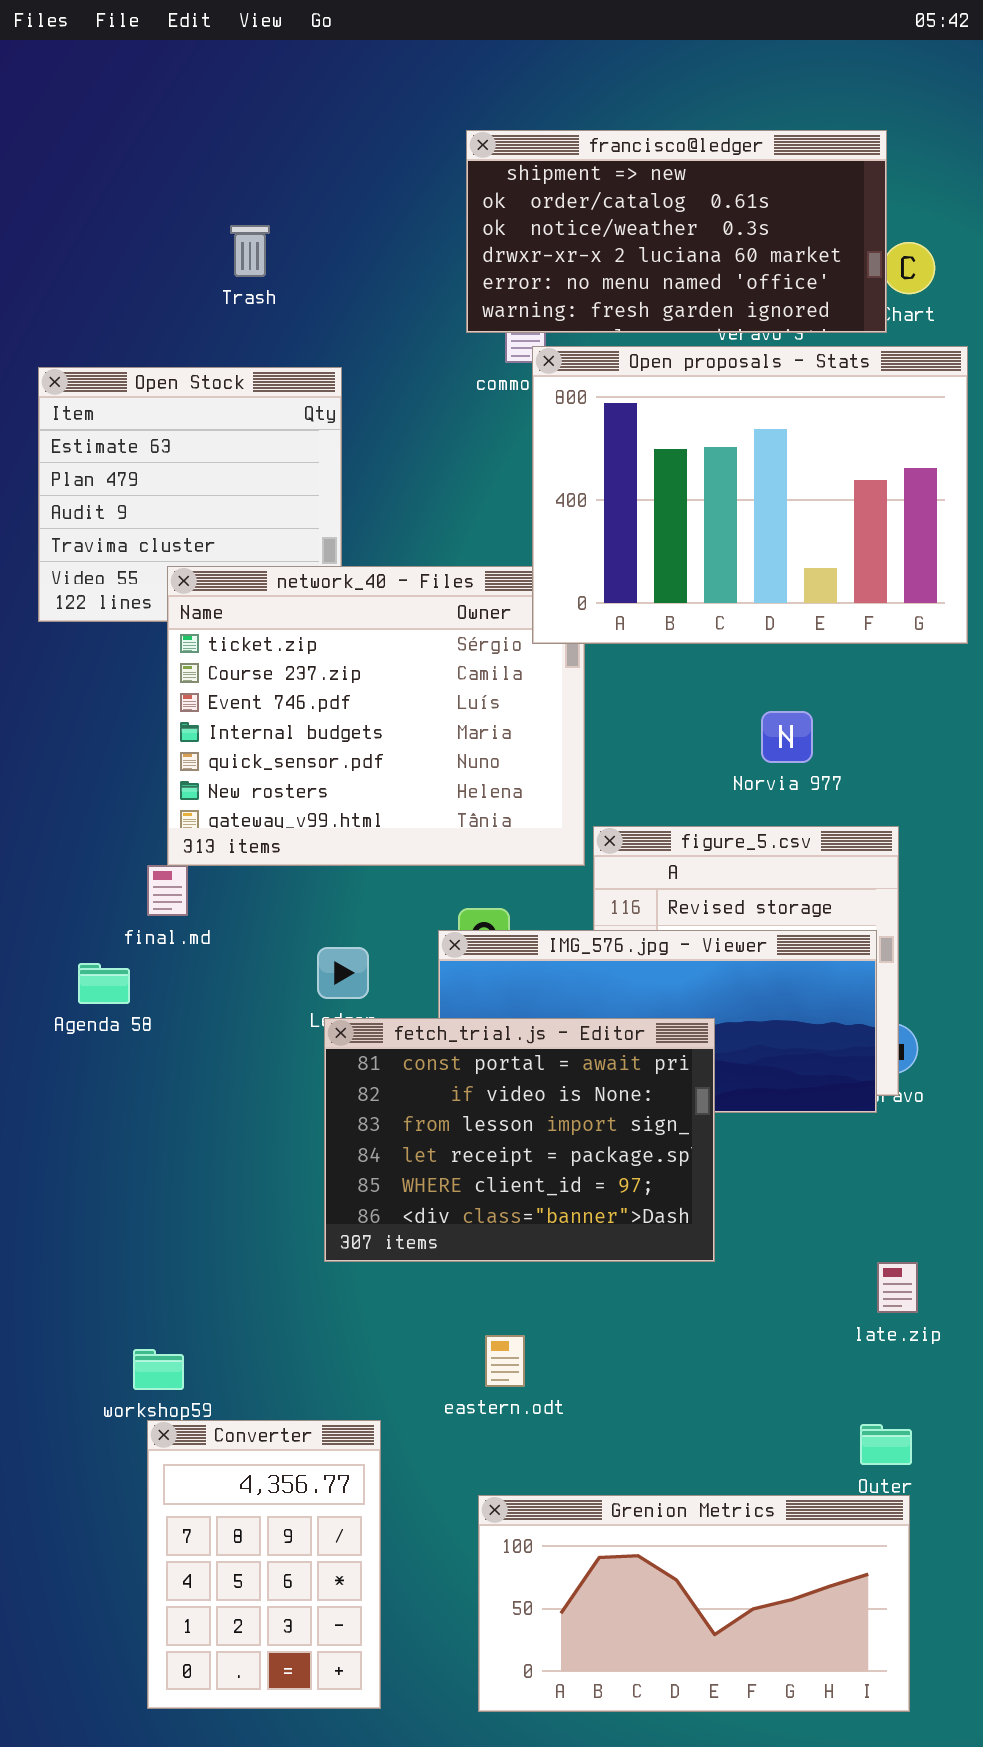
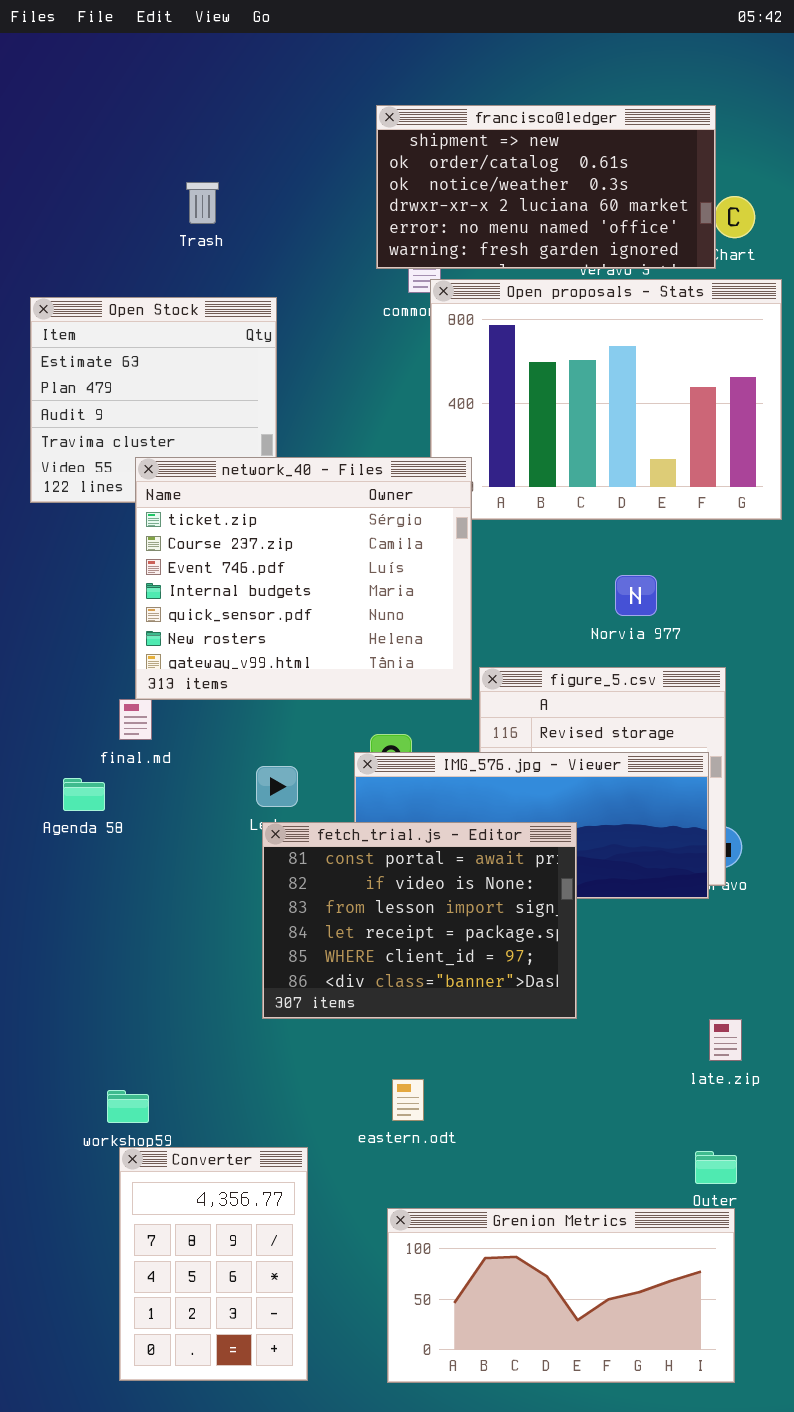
network_40 - Files: [167,566,585,866] -> [135,457,472,700], raised

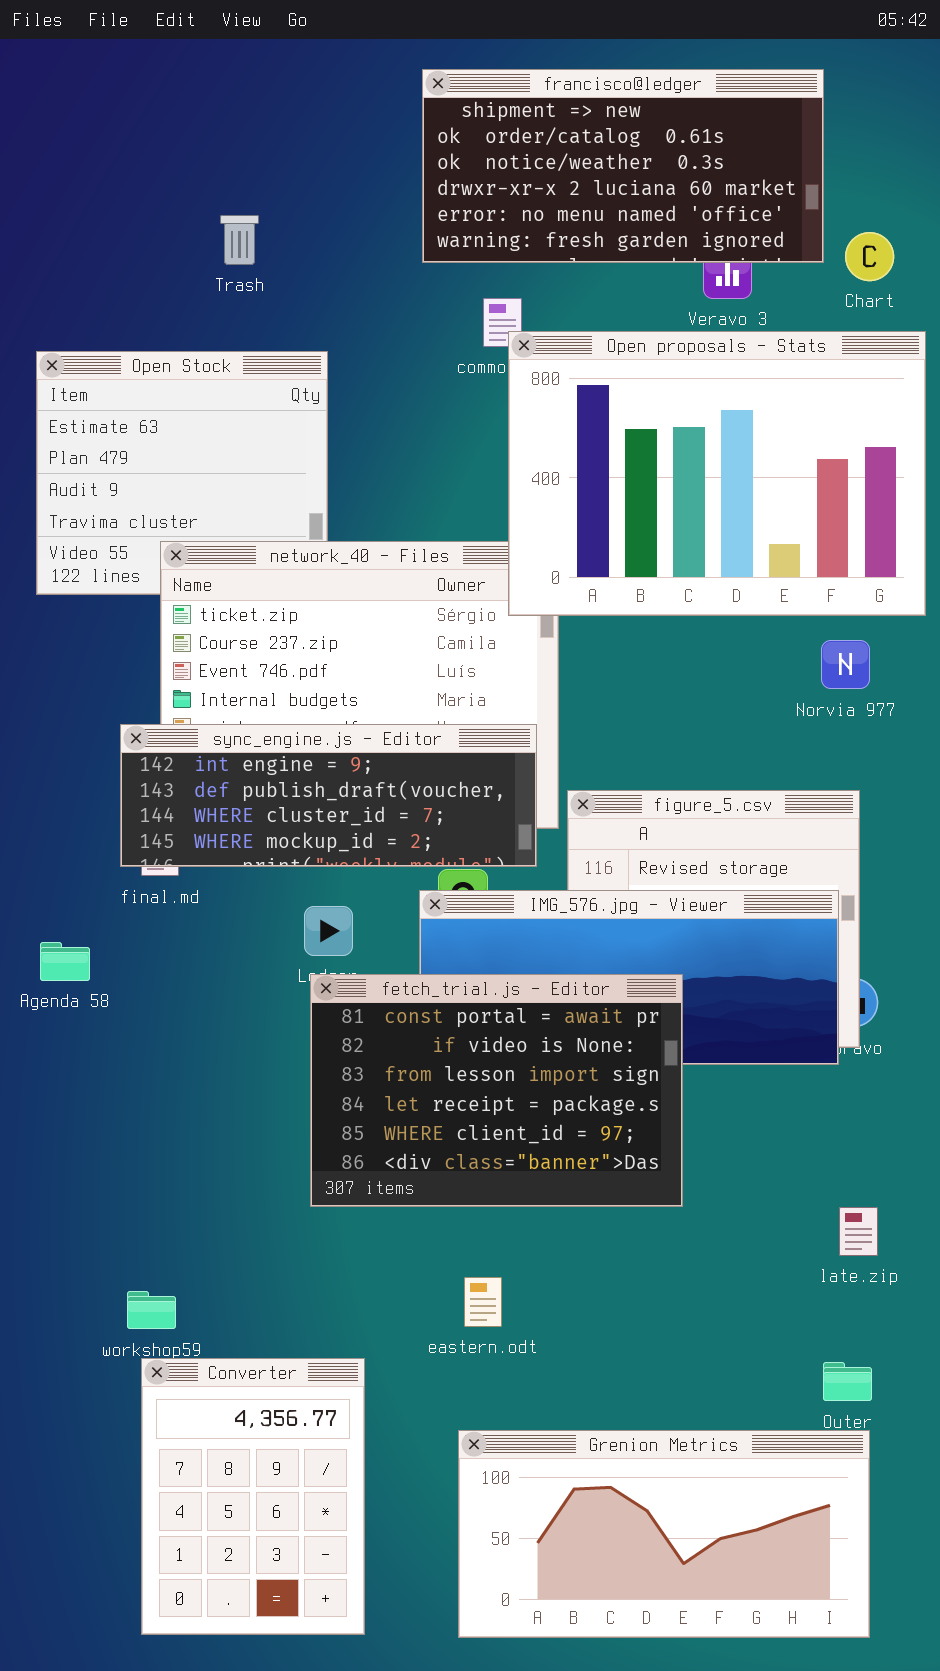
francisco@ledger: [376,105,716,269] -> [422,69,824,263], moved
Open proposals - Stats: [430,279,782,520] -> [508,331,926,616], raised
Norvia 977: [615,575,657,616] -> [821,640,870,689], moved
sync_engine.js - Editor: none -> [120,724,537,867], opened
Agenda 58: [63,778,105,811] -> [40,942,90,981], moved

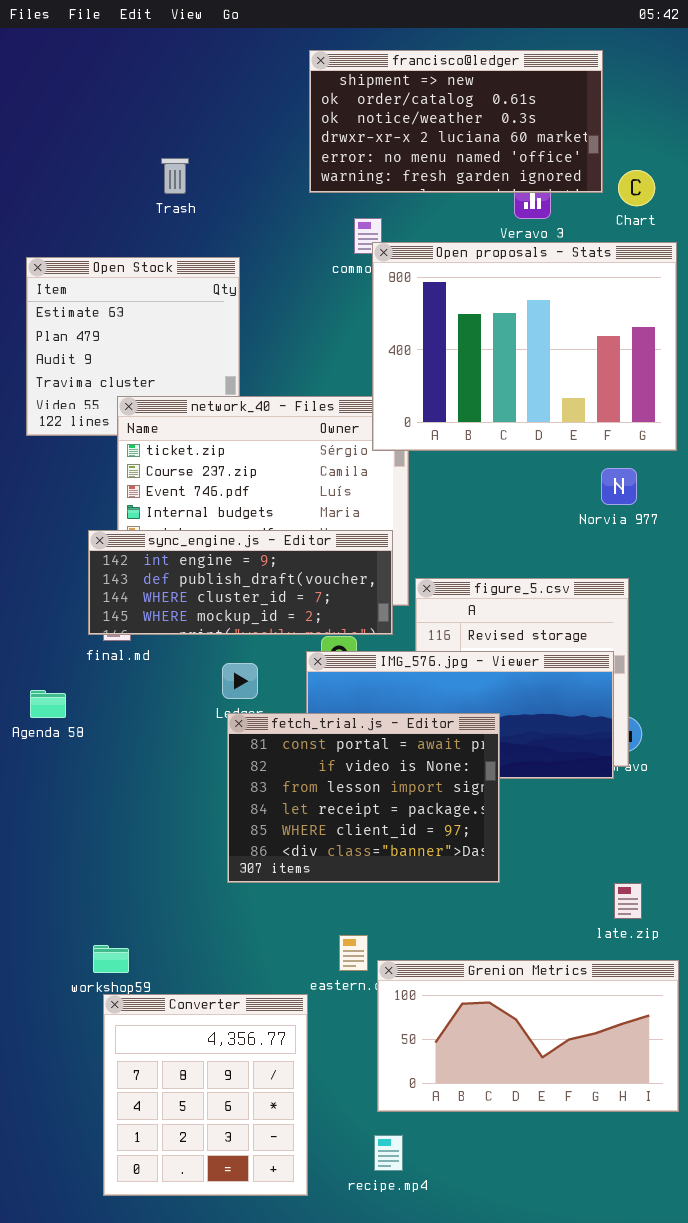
Converter: [141,1358,365,1635] -> [103,994,308,1196], resized
Grenion Metrics: [458,1430,870,1638] -> [377,960,679,1112], moved

